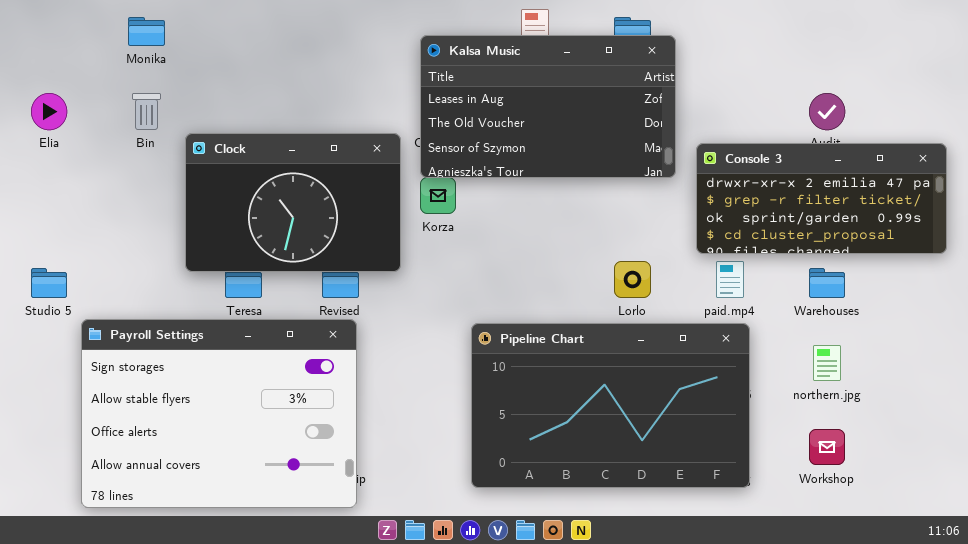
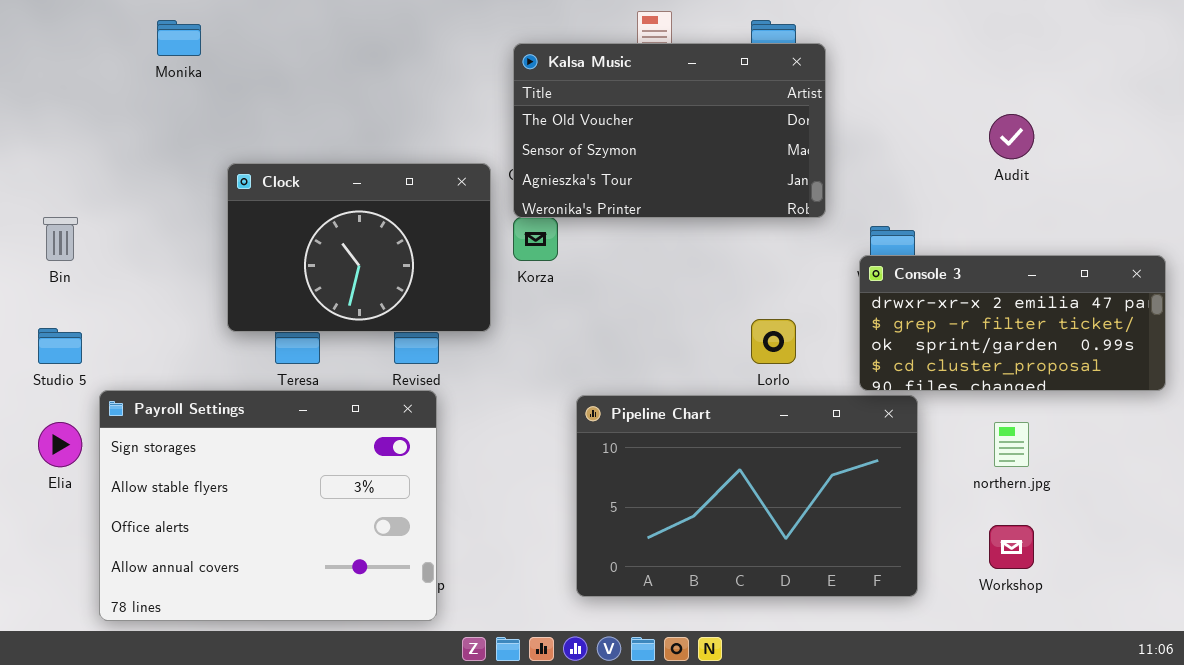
Kalsa Music: [420,35,676,178] -> [513,43,826,218], scrolled down 1 row
Elia: [31,93,67,130] -> [38,422,82,467], moved
Bin: [132,93,161,130] -> [43,217,78,261], moved
Console 3: [696,143,947,254] -> [859,255,1166,391], moved

